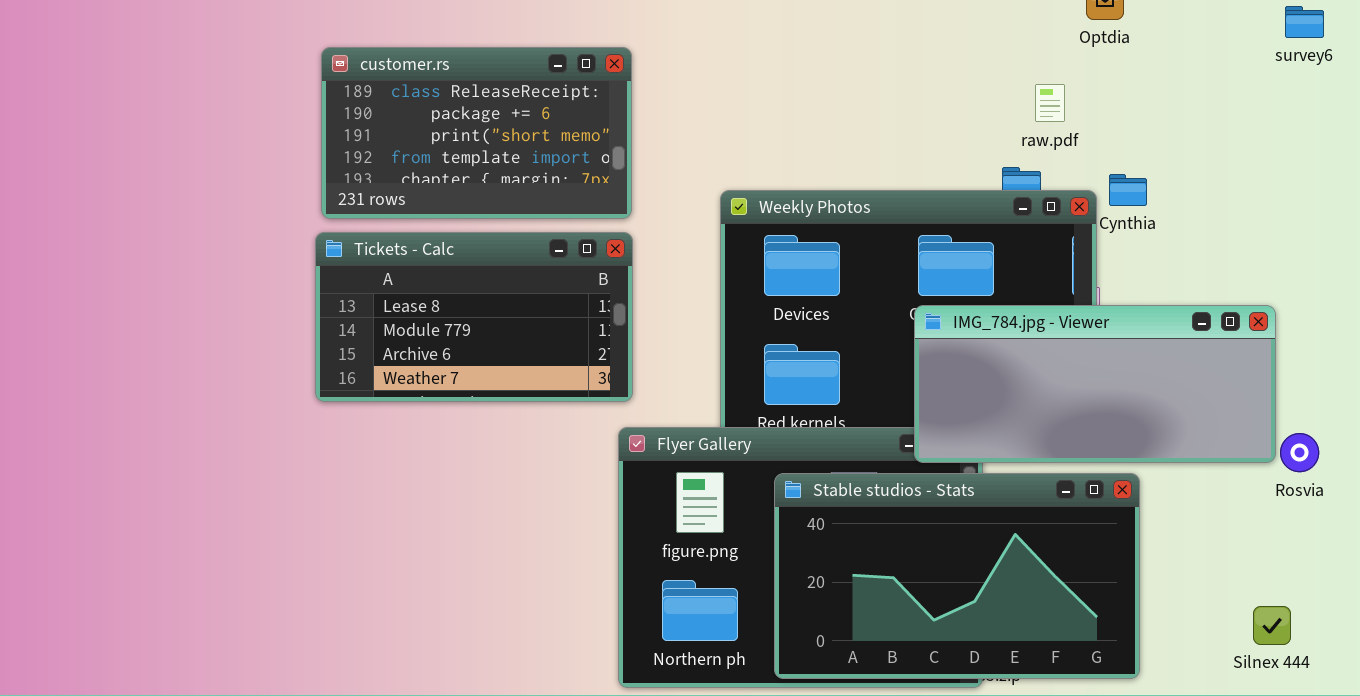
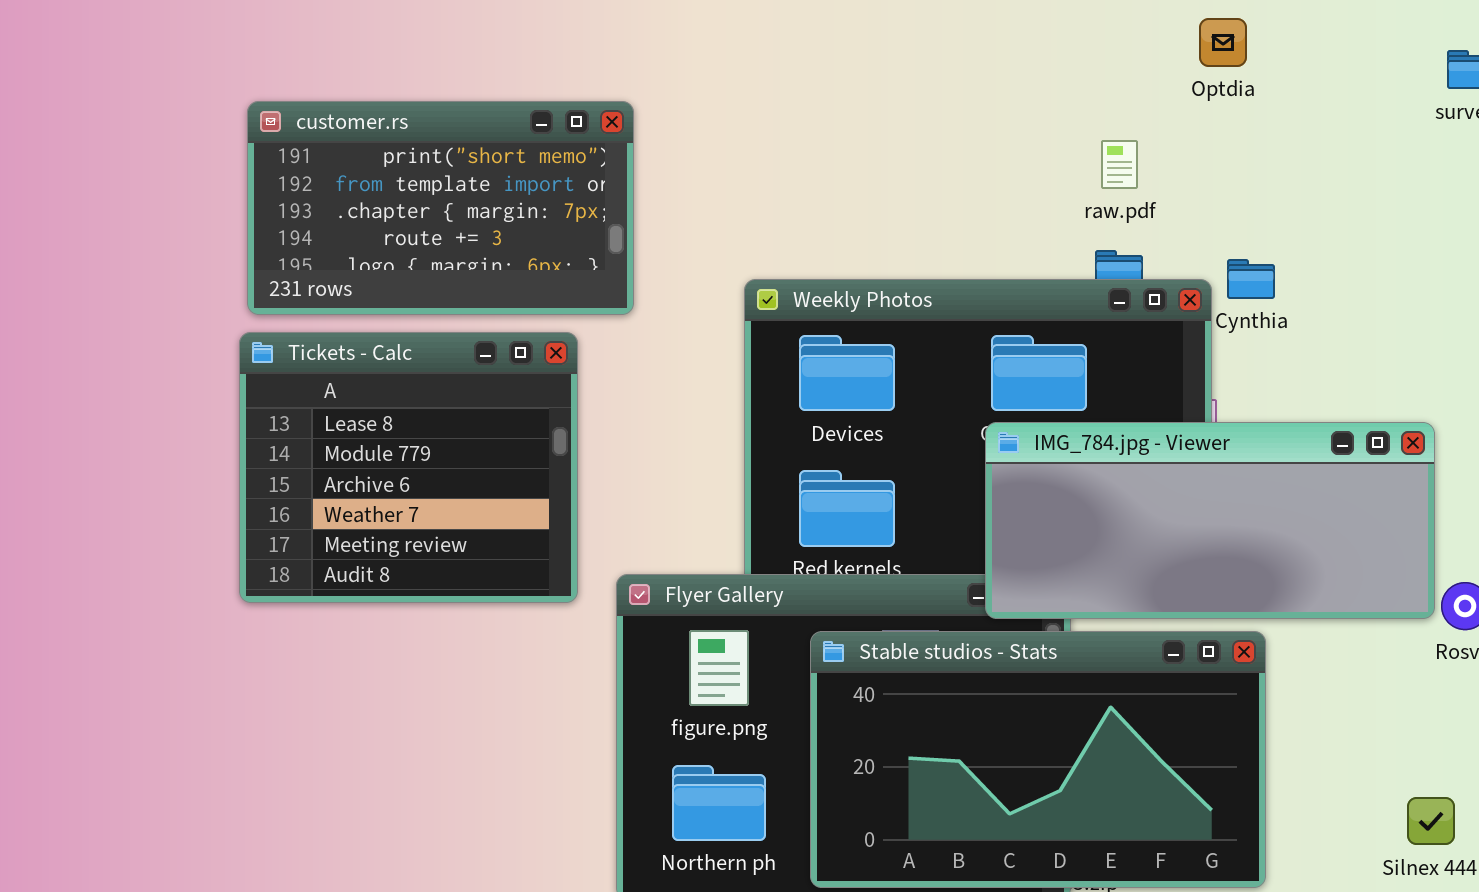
customer.rs: [321,47,632,219] -> [247,101,634,315], scrolled down 2 rows
raw.pdf: [1035,84,1065,122] -> [1101,140,1138,189], moved
Tickets - Calc: [315,232,633,402] -> [239,332,578,603], resized

